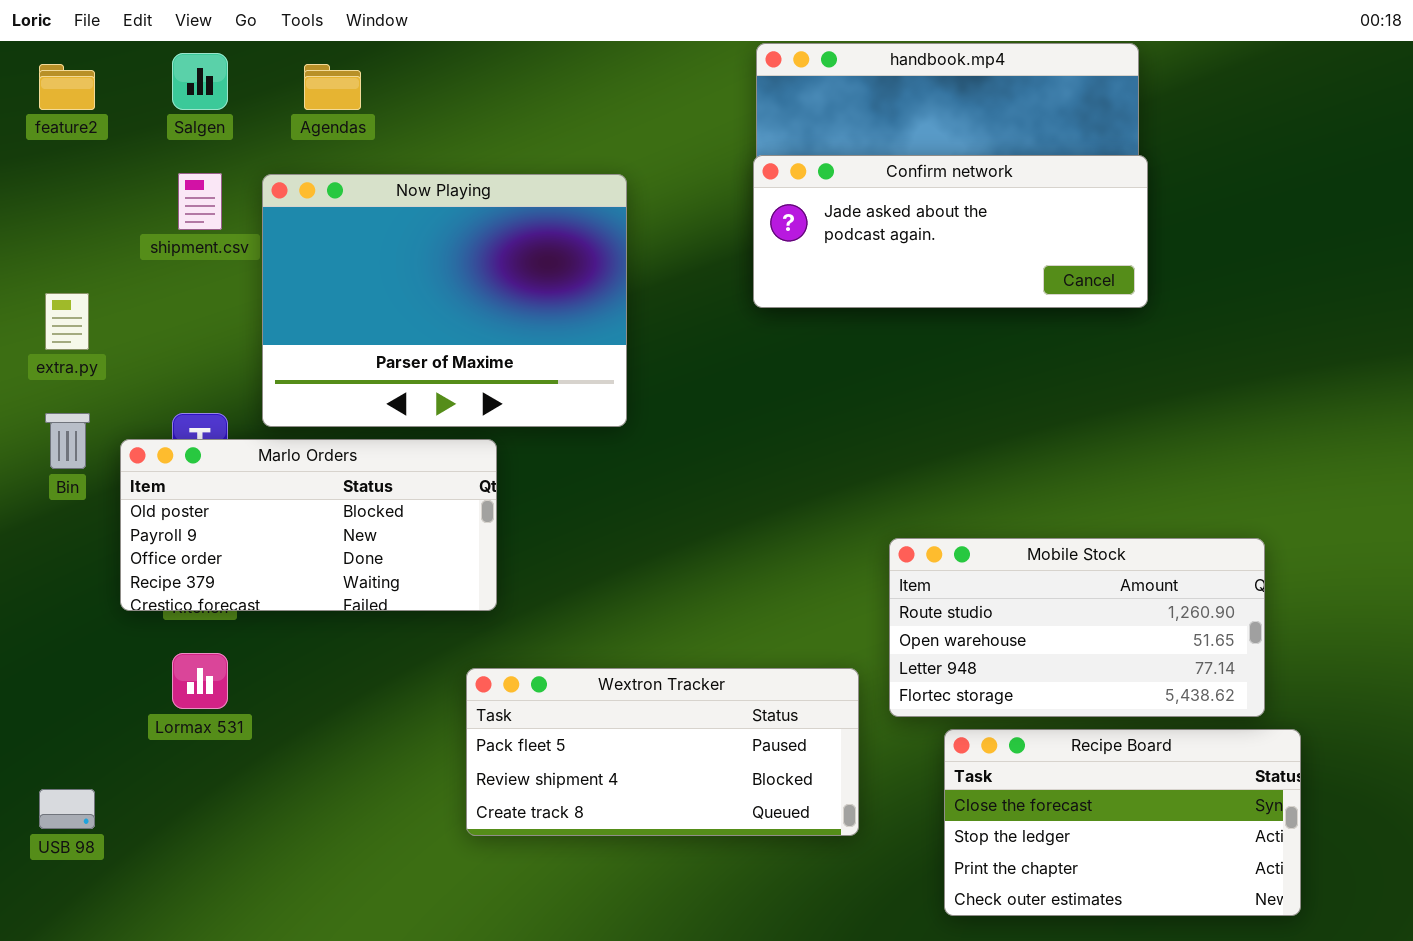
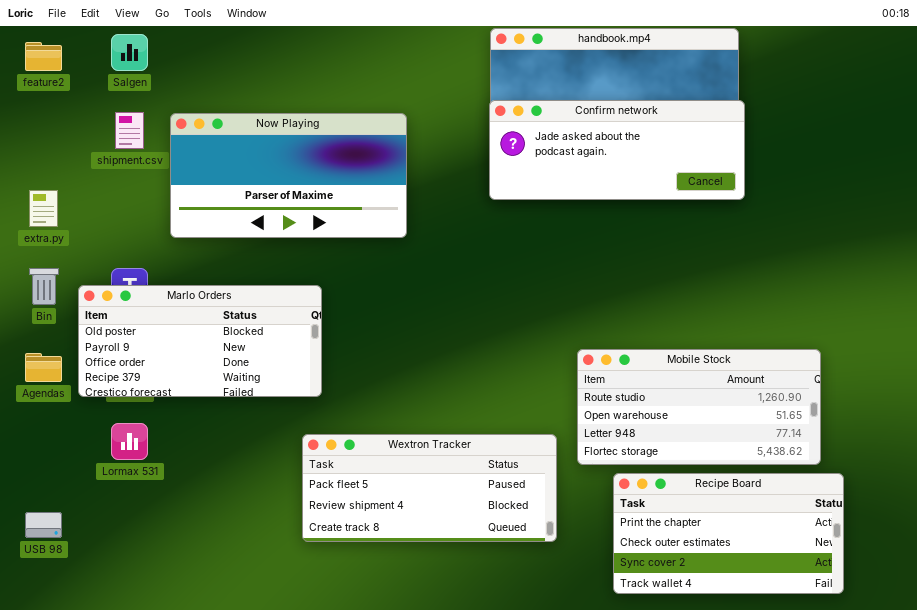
Agendas: [304,64,361,110] -> [25,353,62,382], moved
Now Playing: [262,174,627,427] -> [170,113,407,238], resized
Recipe Board: [944,729,1301,916] -> [613,473,844,594], scrolled down 2 rows

